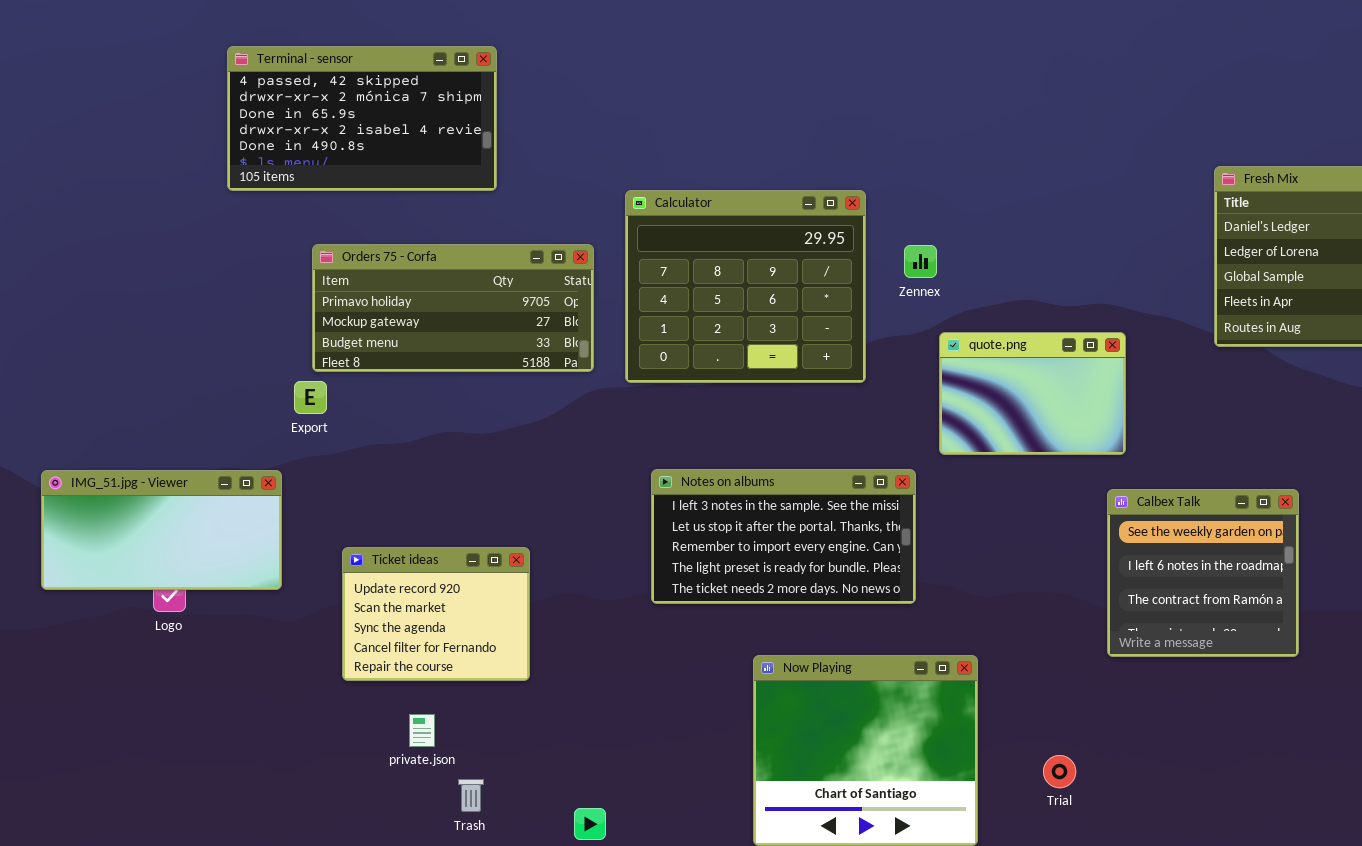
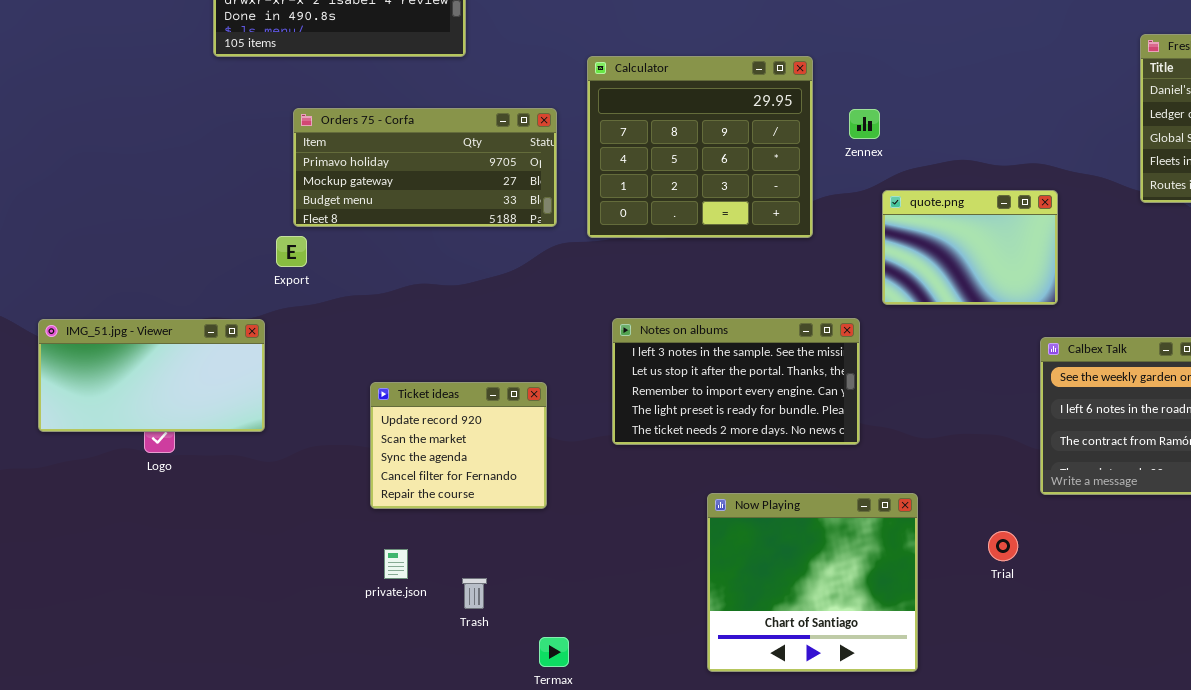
Ticket ideas: [342,547,530,681] -> [370,382,547,509], moved
Trial: [1043,755,1076,788] -> [988,531,1018,561], moved
Trash: [458,779,484,812] -> [462,578,487,609], moved

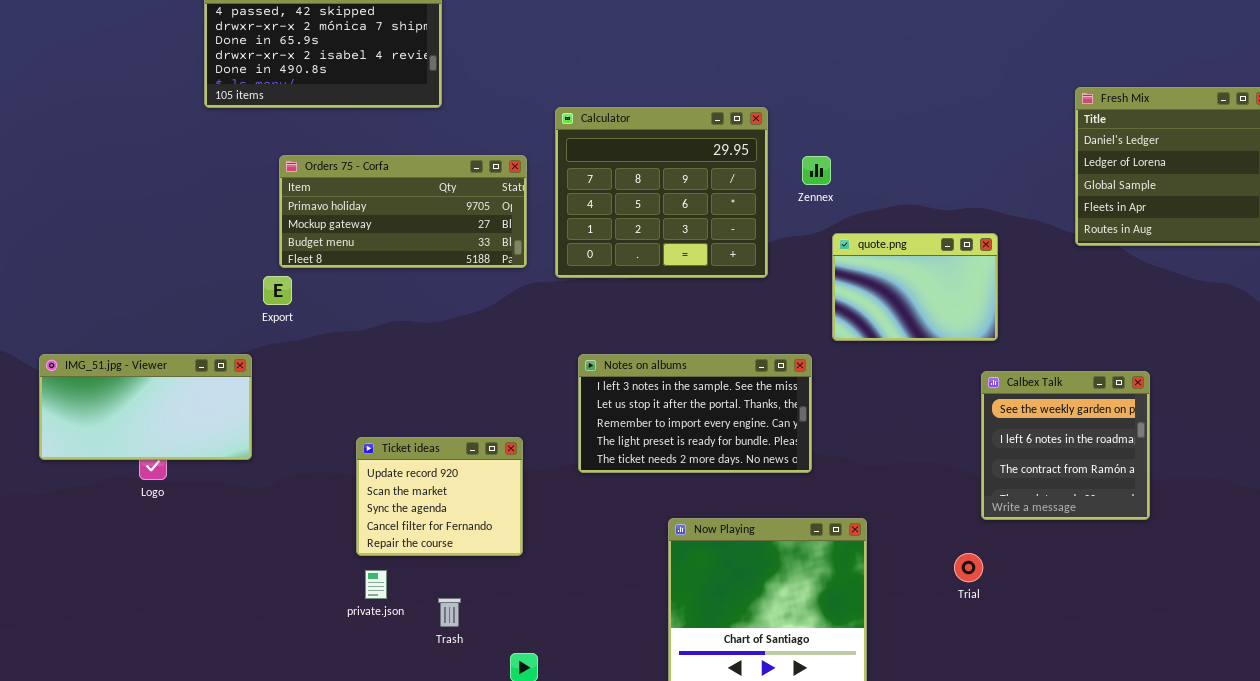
Ticket ideas: [370,382,547,509] -> [356,437,523,556], moved
Trial: [988,531,1018,561] -> [954,553,983,582], moved

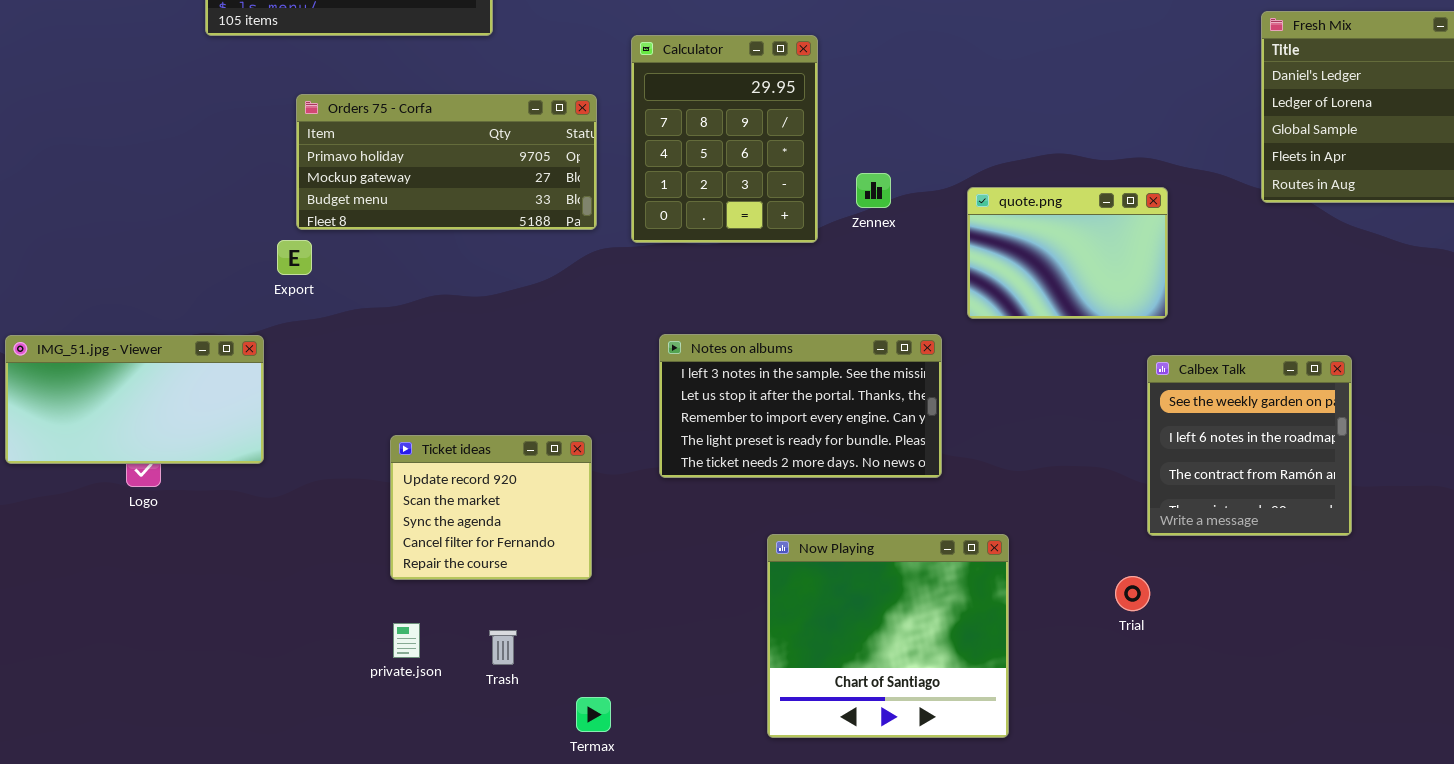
Calculator: [555,107,768,278] -> [631,35,818,243], resized
Zennex: [802,156,831,185] -> [856,173,891,208], moved
private.json: [365,570,387,599] -> [393,623,420,658], moved

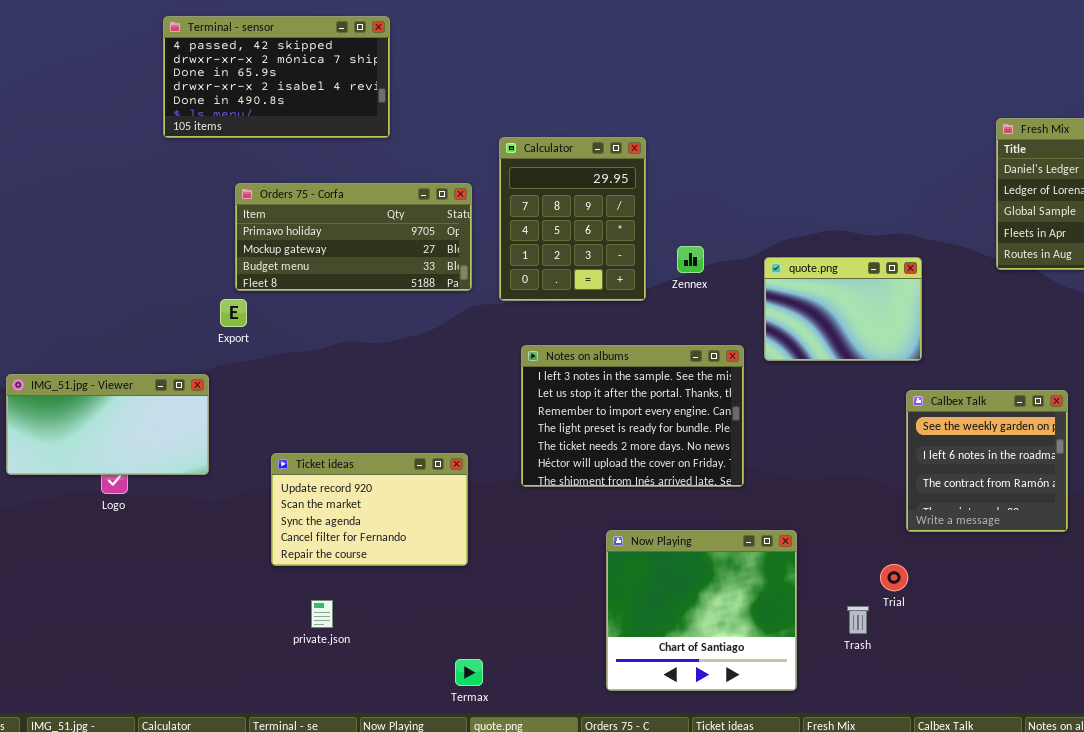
Notes on albums: [659,334,942,478] -> [521,345,744,487], resized
Ticket ideas: [390,435,592,580] -> [271,453,468,566], resized
Trash: [489,630,517,665] -> [847,606,869,634], moved

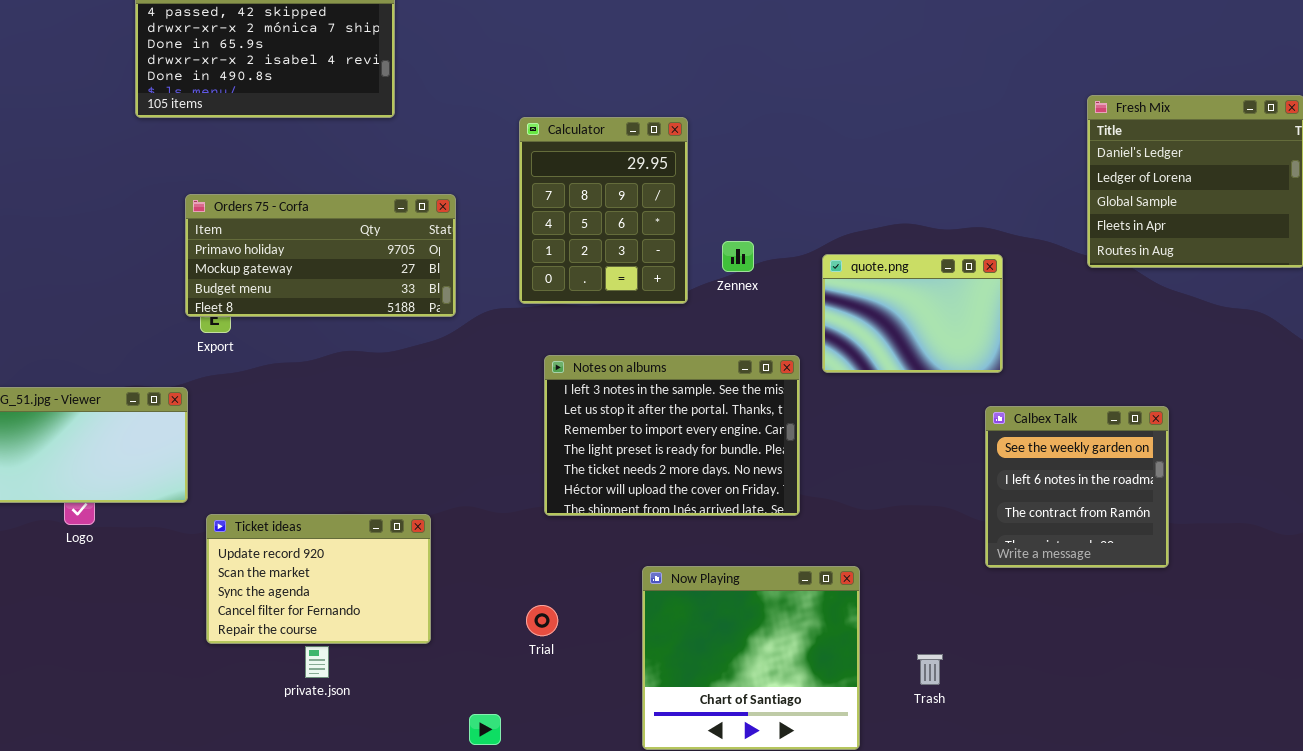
Orders 75 - Corfa: [235,183,472,291] -> [185,194,456,317], moved
Ticket ideas: [271,453,468,566] -> [206,514,431,644], moved
Trial: [880,564,908,591] -> [526,605,558,636], moved

